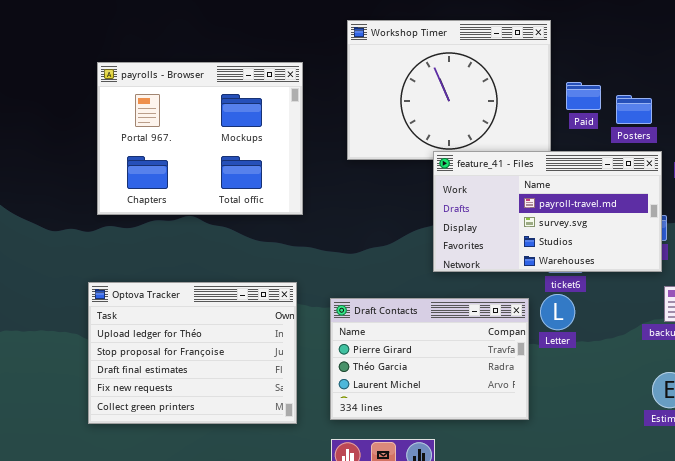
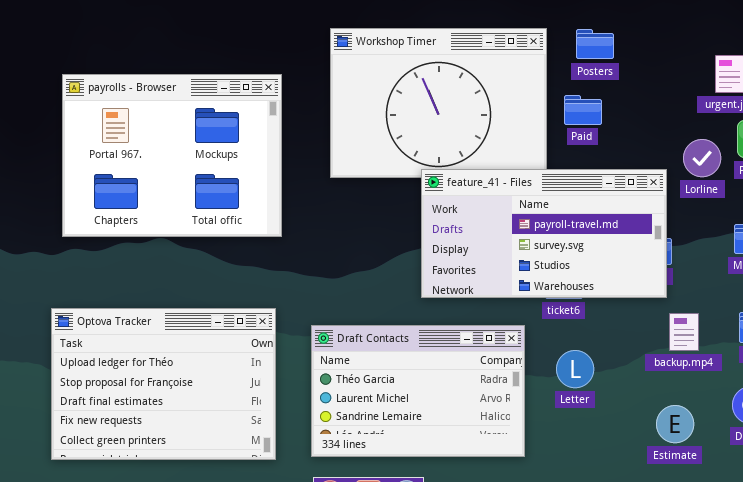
Posters: [616,95,652,124] -> [576,29,614,59], moved
Letter: [540,294,575,330] -> [556,350,594,388], moved
Draft Contacts: [330,298,529,420] -> [311,325,525,457], scrolled down 1 row

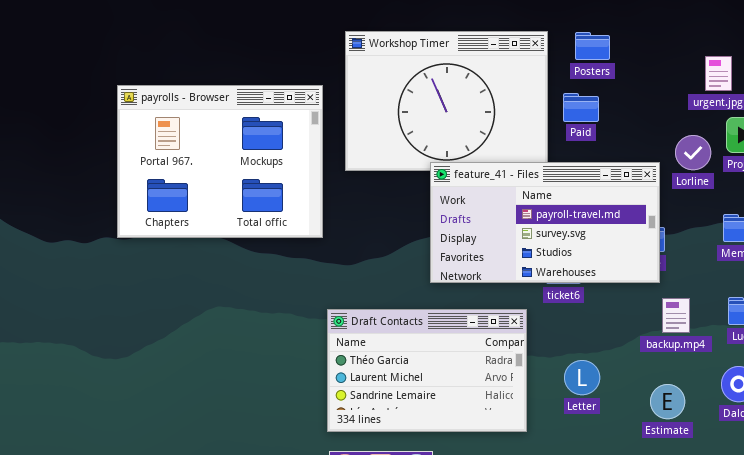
payrolls - Browser: [62,74,282,237] -> [117,85,323,238], moved
Optova Tracker: [51,308,276,460] -> none, closed
Letter: [556,350,594,388] -> [564,360,600,395], moved

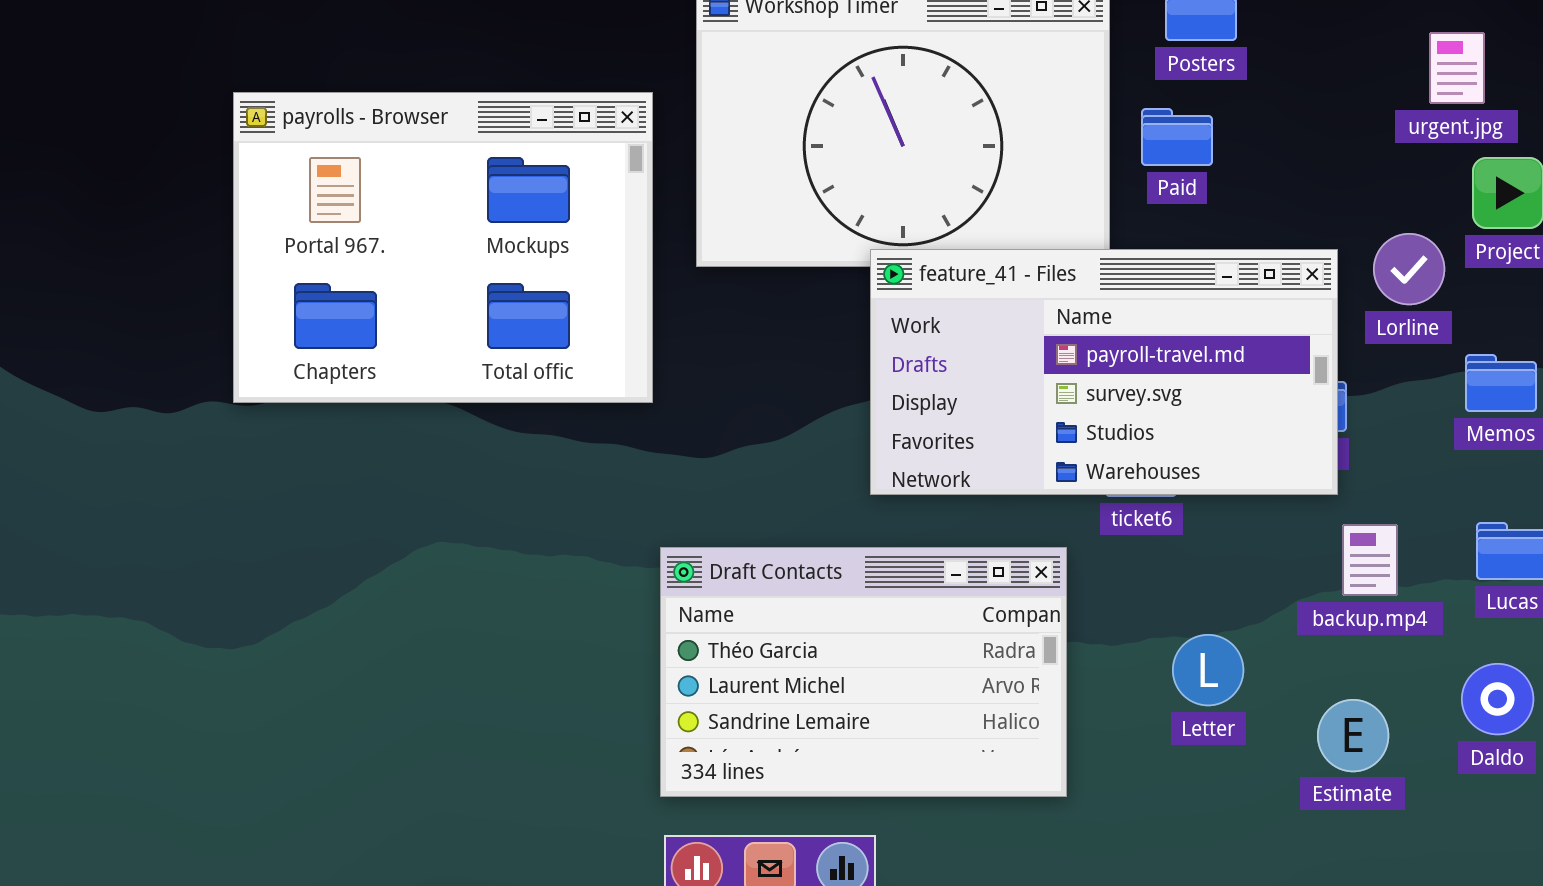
Lorline: [675,135,711,170] -> [1373,233,1445,305], moved
Letter: [564,360,600,395] -> [1172,634,1244,706], moved

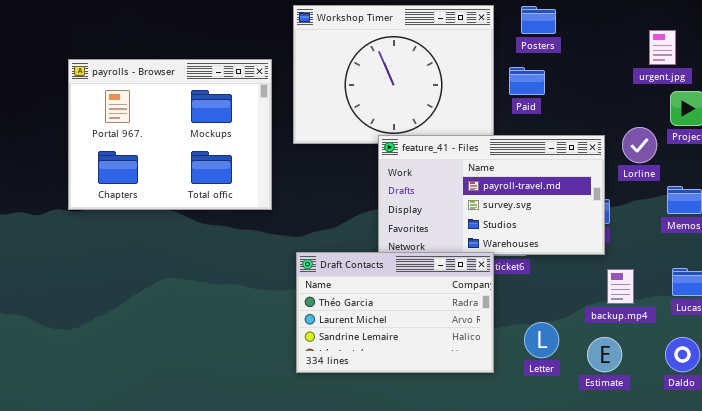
Draft Contacts: [660,547,1067,797] -> [296,252,494,373], moved
Estimate: [1317,699,1389,772] -> [587,337,622,372], moved

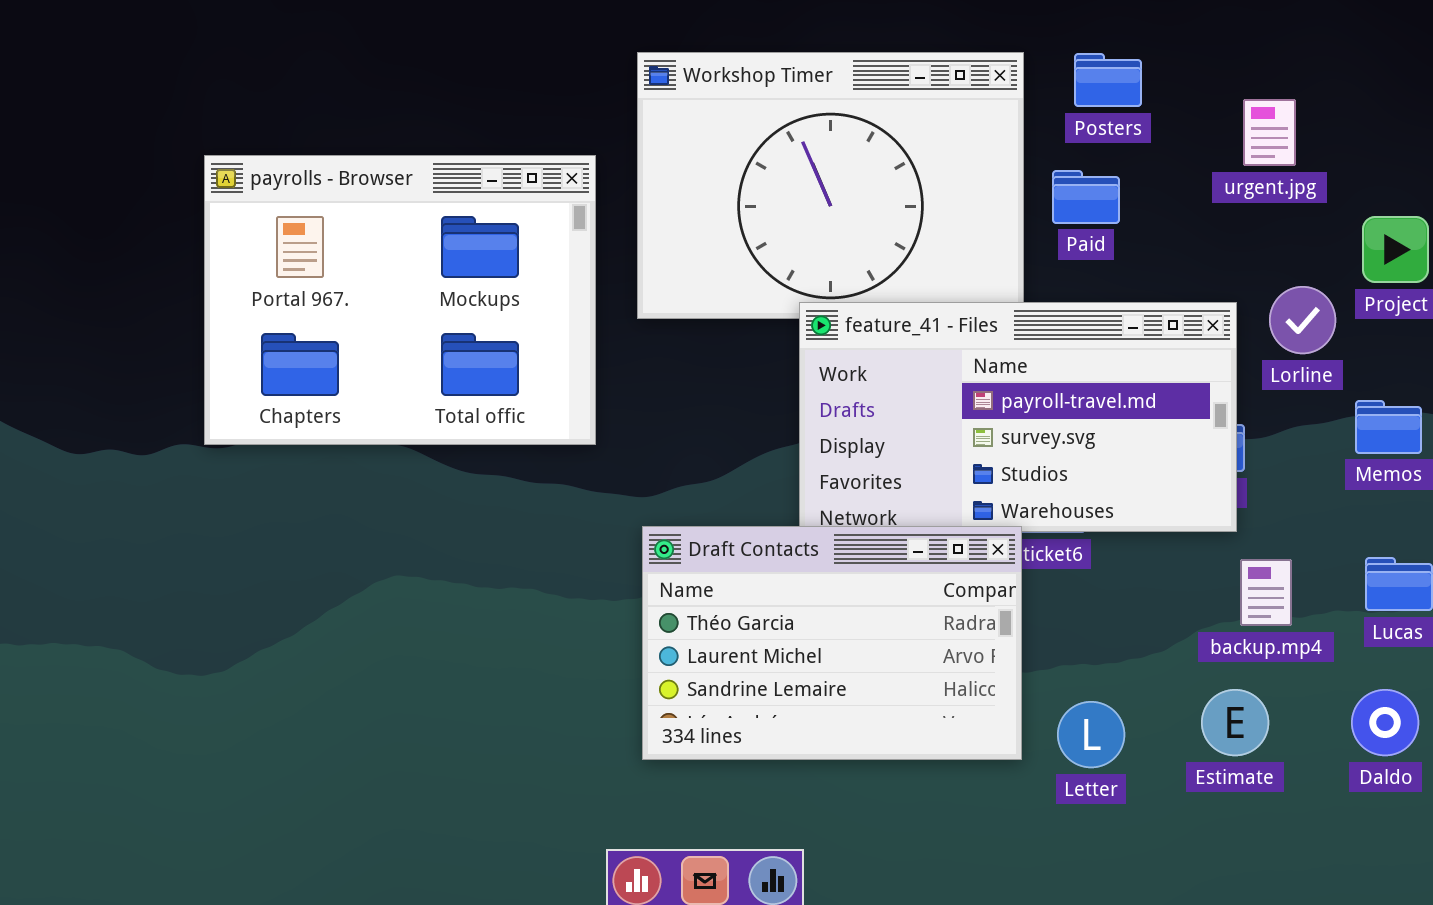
urgent.jpg: [649,30,676,65] -> [1243,99,1296,166], moved
Letter: [524,322,559,358] -> [1057,701,1125,768], moved

